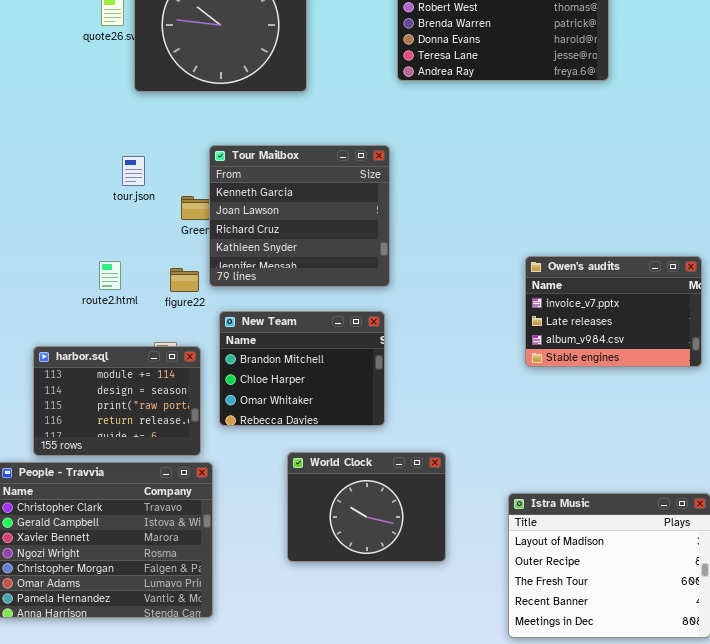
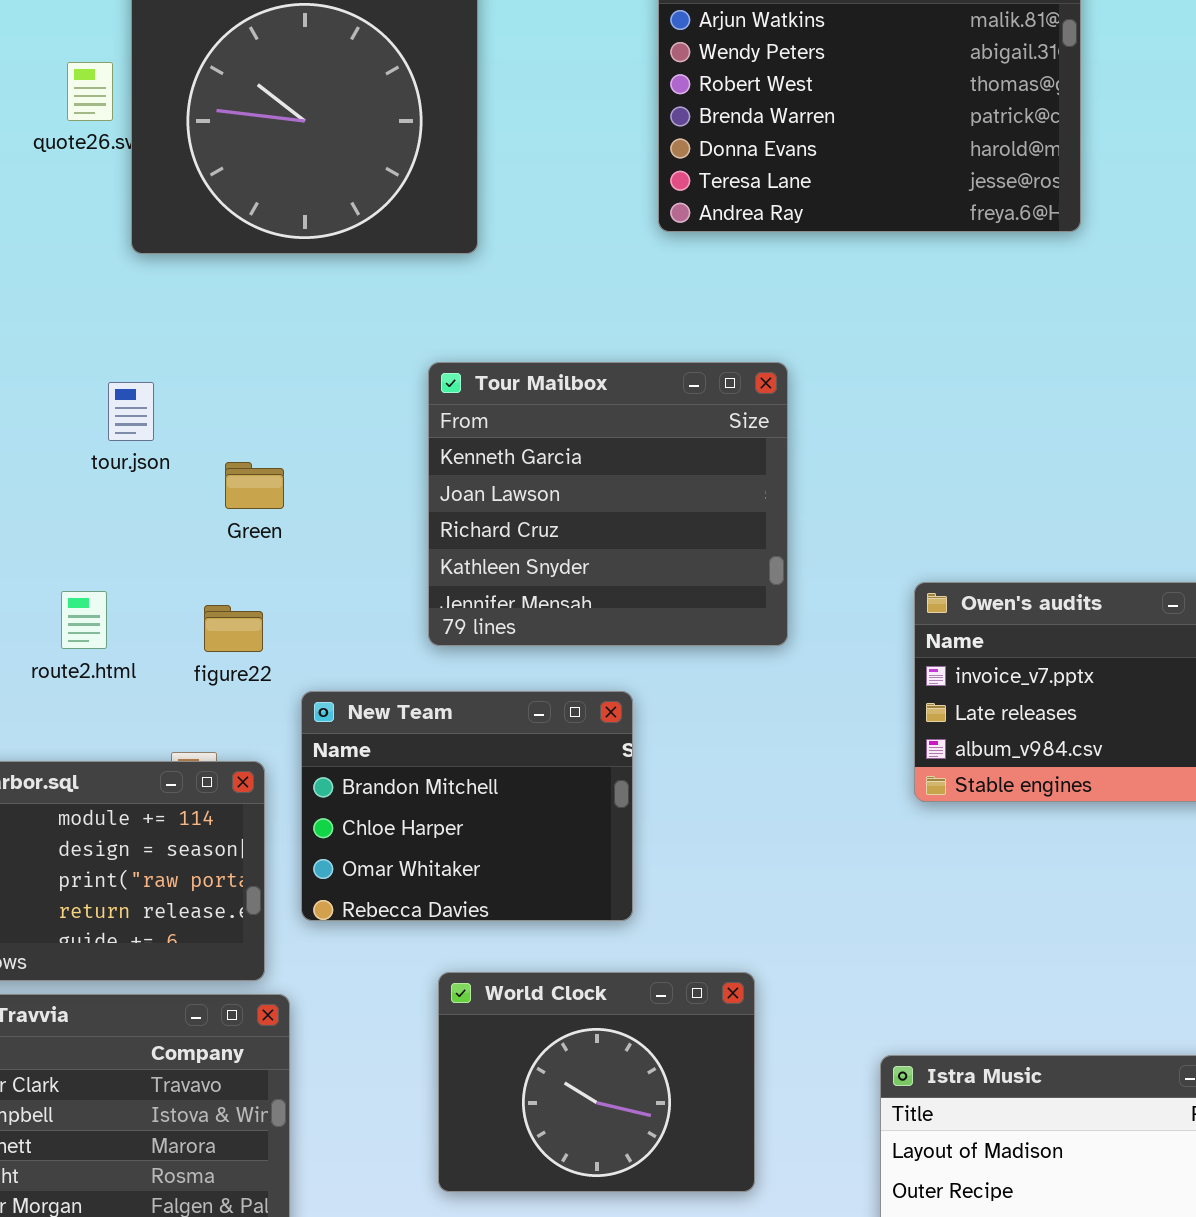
Tour Mailbox: [209,145,390,287] -> [428,362,788,646], moved

